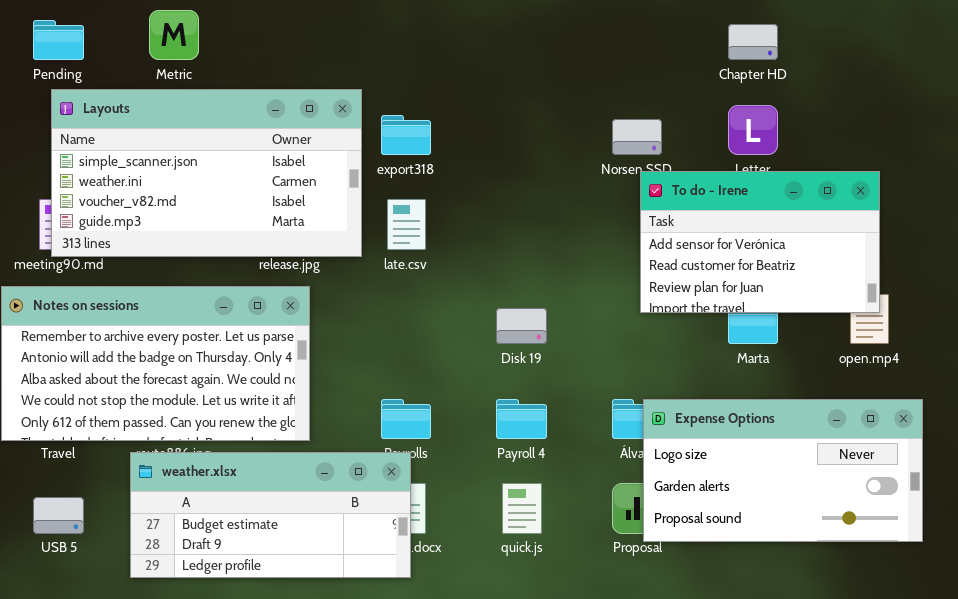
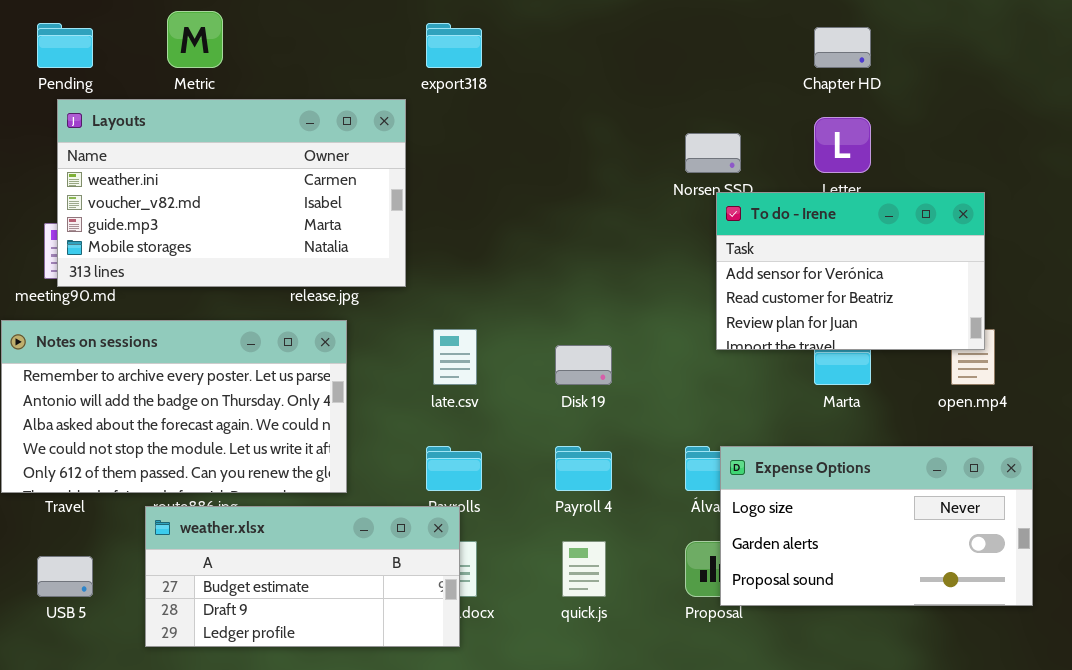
Layouts: [51,89,362,257] -> [57,99,406,287], scrolled down 1 row
export318: [381,115,431,155] -> [426,23,482,68], moved
late.csv: [387,199,426,250] -> [433,329,477,385], moved

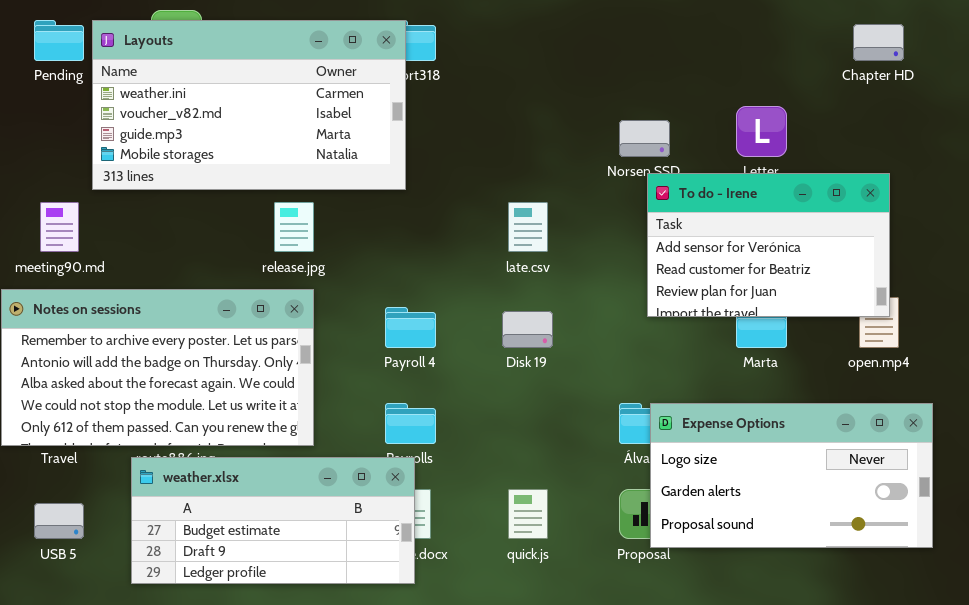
Chapter HD: [814,27,871,68] -> [853,24,904,61], moved
Layouts: [57,99,406,287] -> [92,20,406,190], moved
late.csv: [433,329,477,385] -> [508,202,548,252], moved
Payroll 4: [555,446,612,491] -> [385,307,436,348], moved

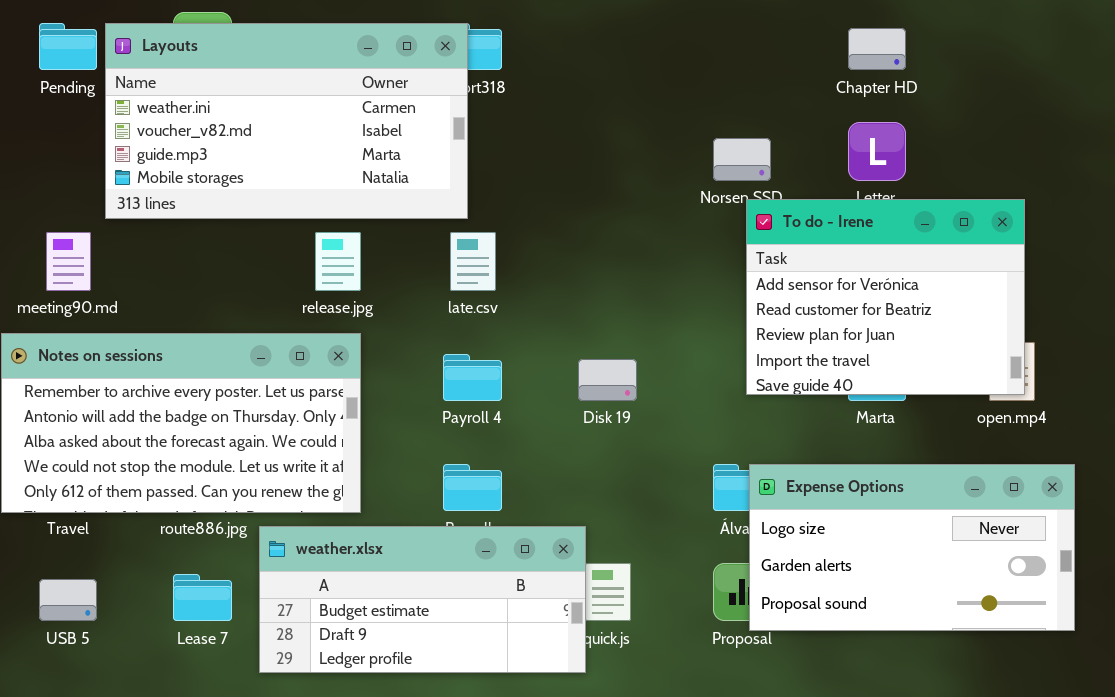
Chapter HD: [853,24,904,61] -> [848,28,906,70], moved
To do - Irene: [647,173,890,317] -> [746,199,1025,395], resized
late.csv: [508,202,548,252] -> [450,232,496,291], moved
weather.xlsx: [131,457,415,584] -> [259,526,586,673], moved

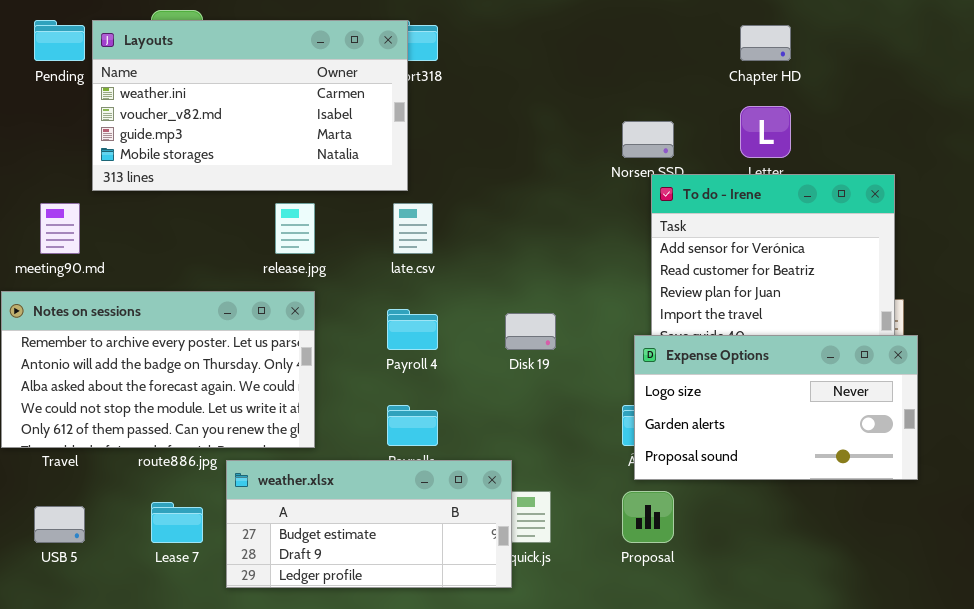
Expense Options: [749,464,1075,631] -> [634,335,918,480], moved

